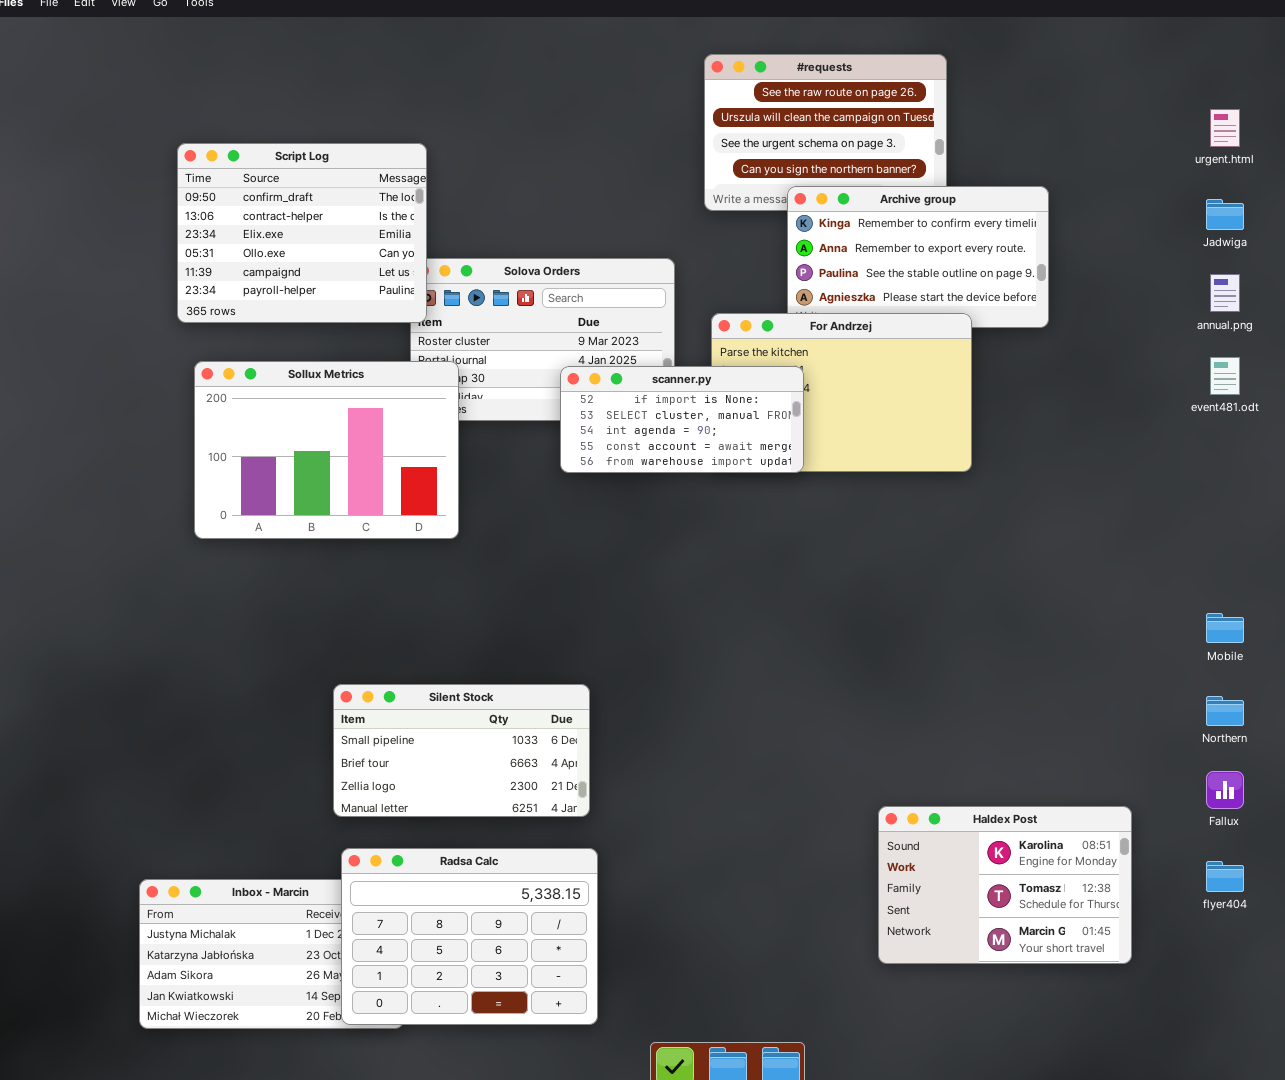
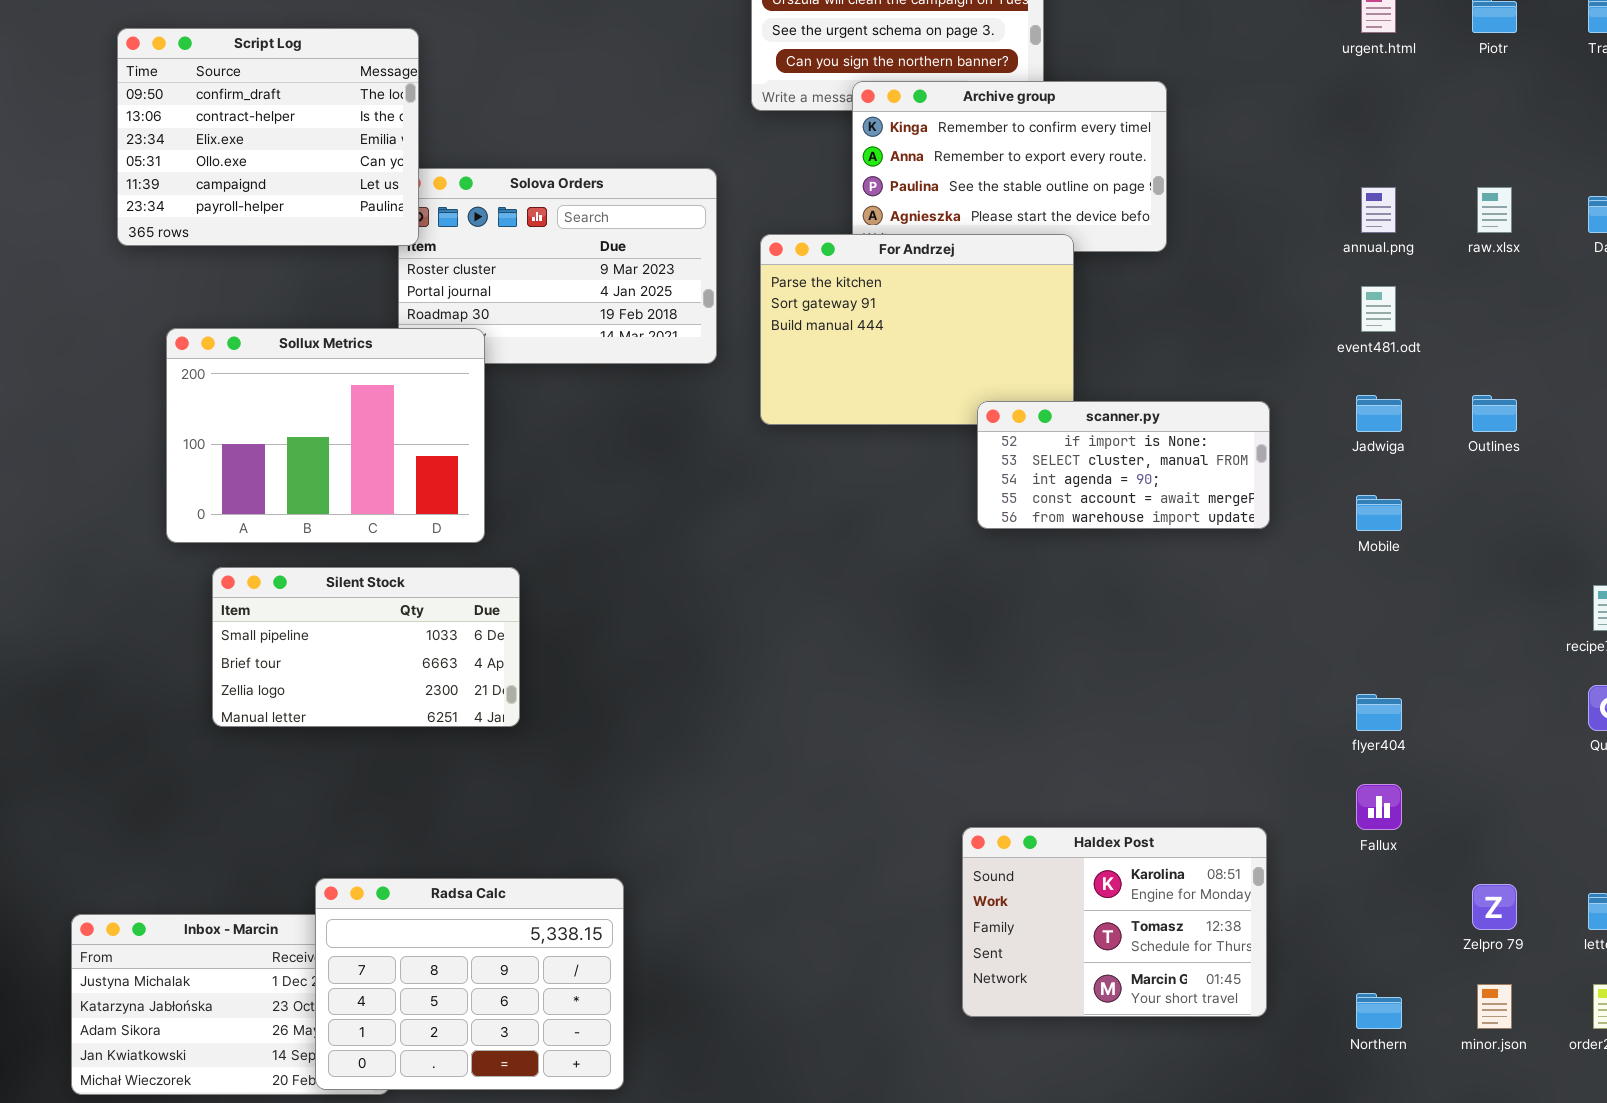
Jadwiga: [1206,199,1244,230] -> [1356,395,1402,432], moved
Sollux Metrics: [194,361,459,539] -> [166,328,485,543], moved
scanner.py: [560,366,804,473] -> [977,401,1270,529], moved
Mobile: [1206,613,1244,643] -> [1356,495,1402,531], moved
Silent Stock: [333,684,590,817] -> [212,567,520,727], moved
Northern: [1206,696,1244,726] -> [1356,993,1402,1029], moved
flyer404: [1206,861,1244,892] -> [1356,694,1402,731], moved

